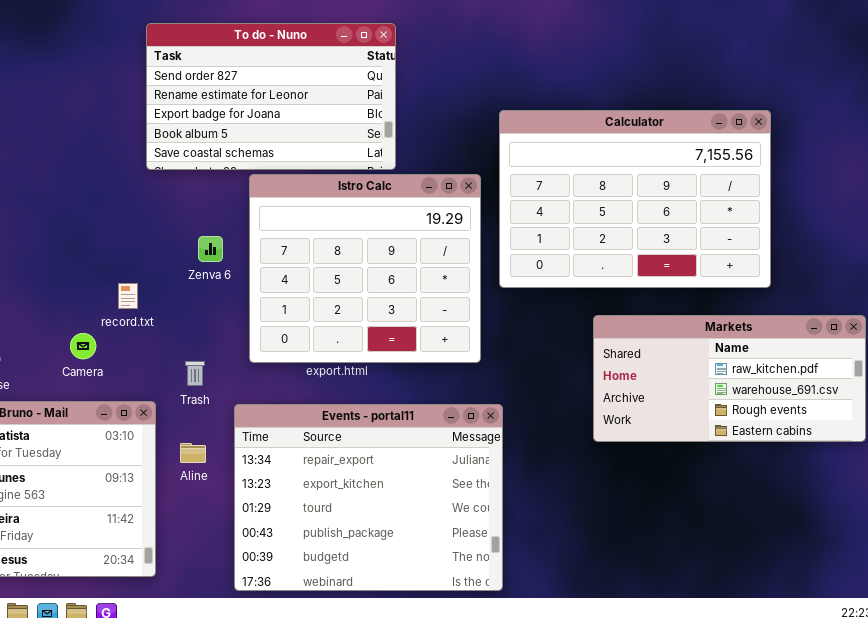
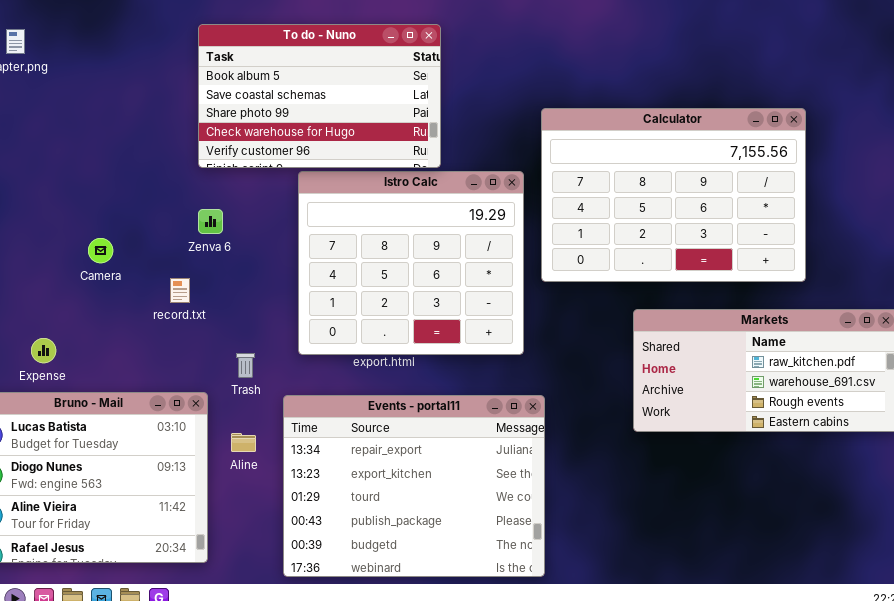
To do - Nuno: [146,23,396,170] -> [198,24,441,168], scrolled down 3 rows
Zenva 6: [198,236,223,262] -> [198,209,223,234], moved
Camera: [70,333,96,359] -> [88,238,113,263], moved

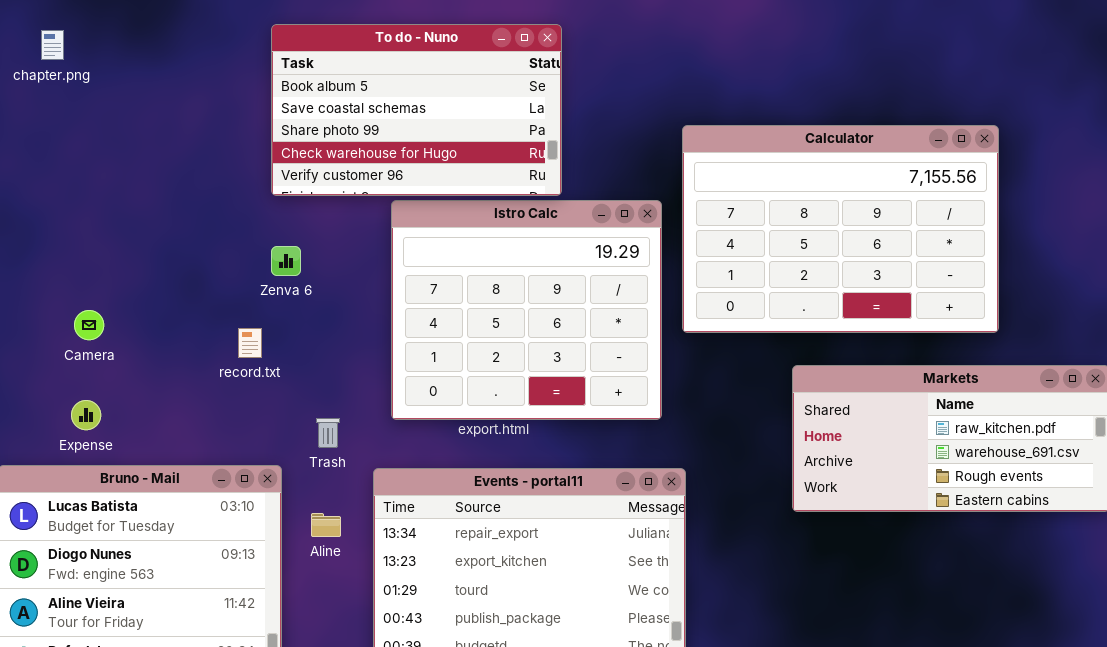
Camera: [88,238,113,263] -> [74,310,104,340], moved

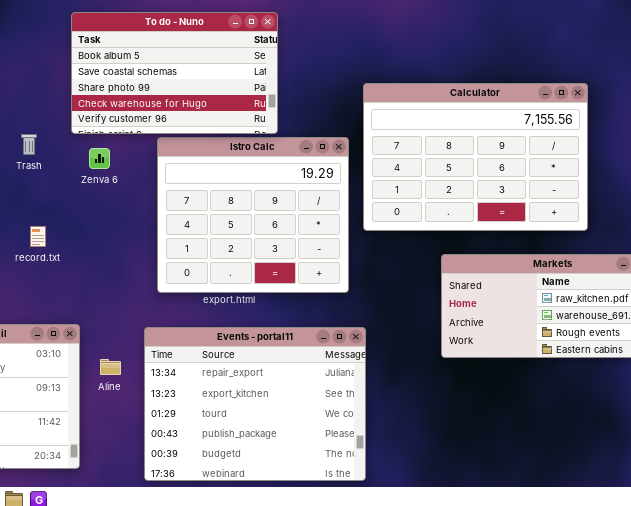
Zenva 6: [271,246,301,276] -> [89,148,110,169], moved
record.txt: [238,328,262,358] -> [30,226,46,247], moved
Trash: [316,418,340,448] -> [21,134,37,155], moved

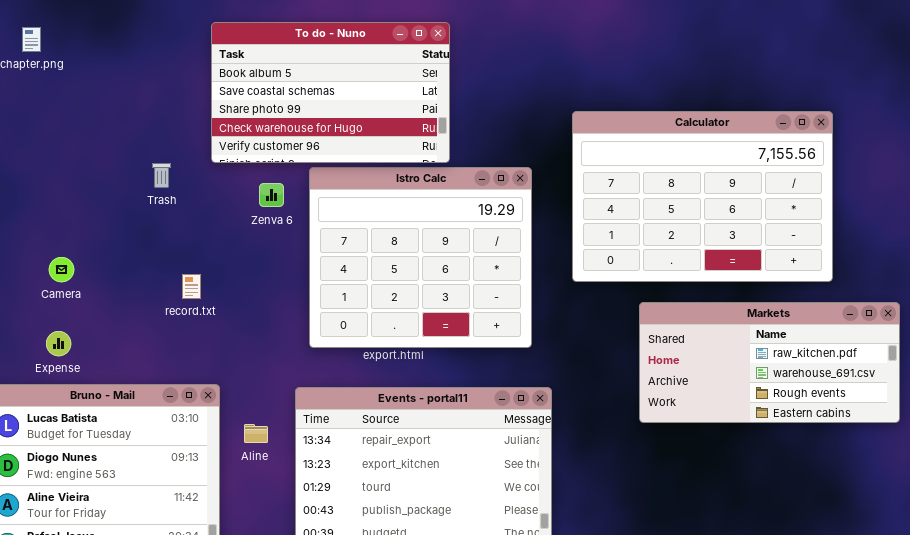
Calculator: [363,83,588,231] -> [572,111,833,282], moved
Zenva 6: [89,148,110,169] -> [259,183,284,207], moved
record.txt: [30,226,46,247] -> [182,274,201,299], moved

